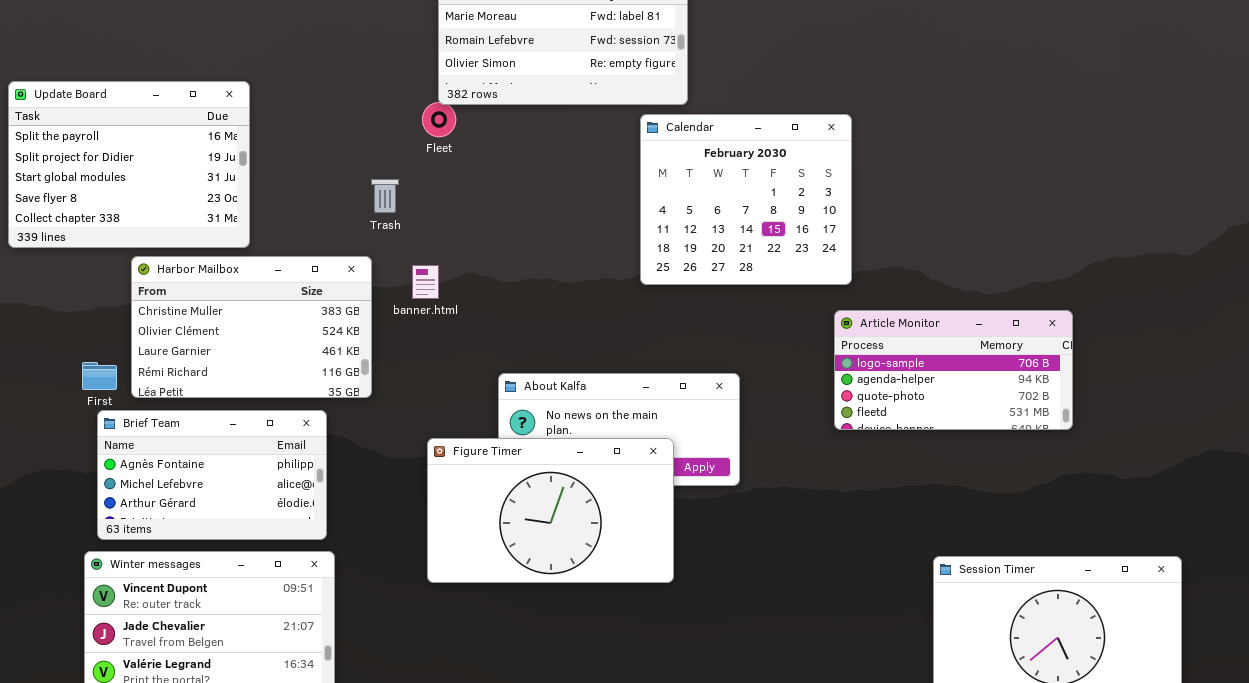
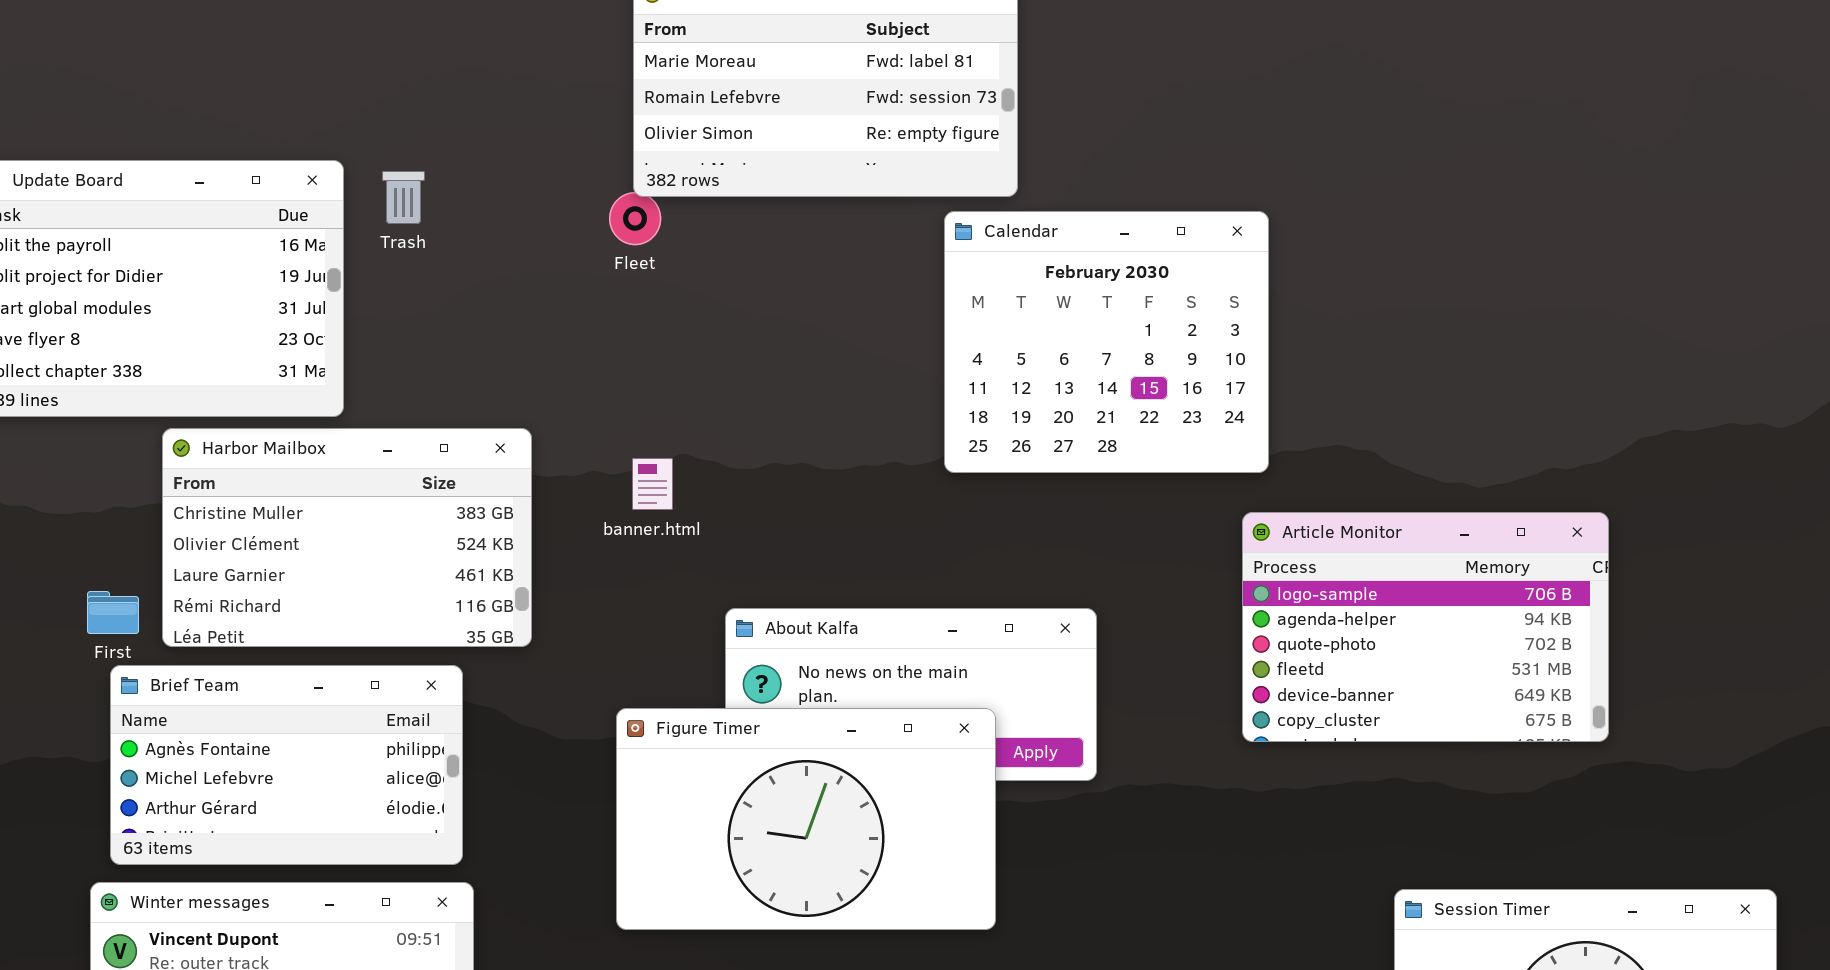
Trash: [371,179,399,213] -> [382,171,425,224], moved
banner.html: [412,265,439,299] -> [632,458,673,510], moved
Article Monitor: [834,310,1073,430] -> [1242,512,1609,742], resized

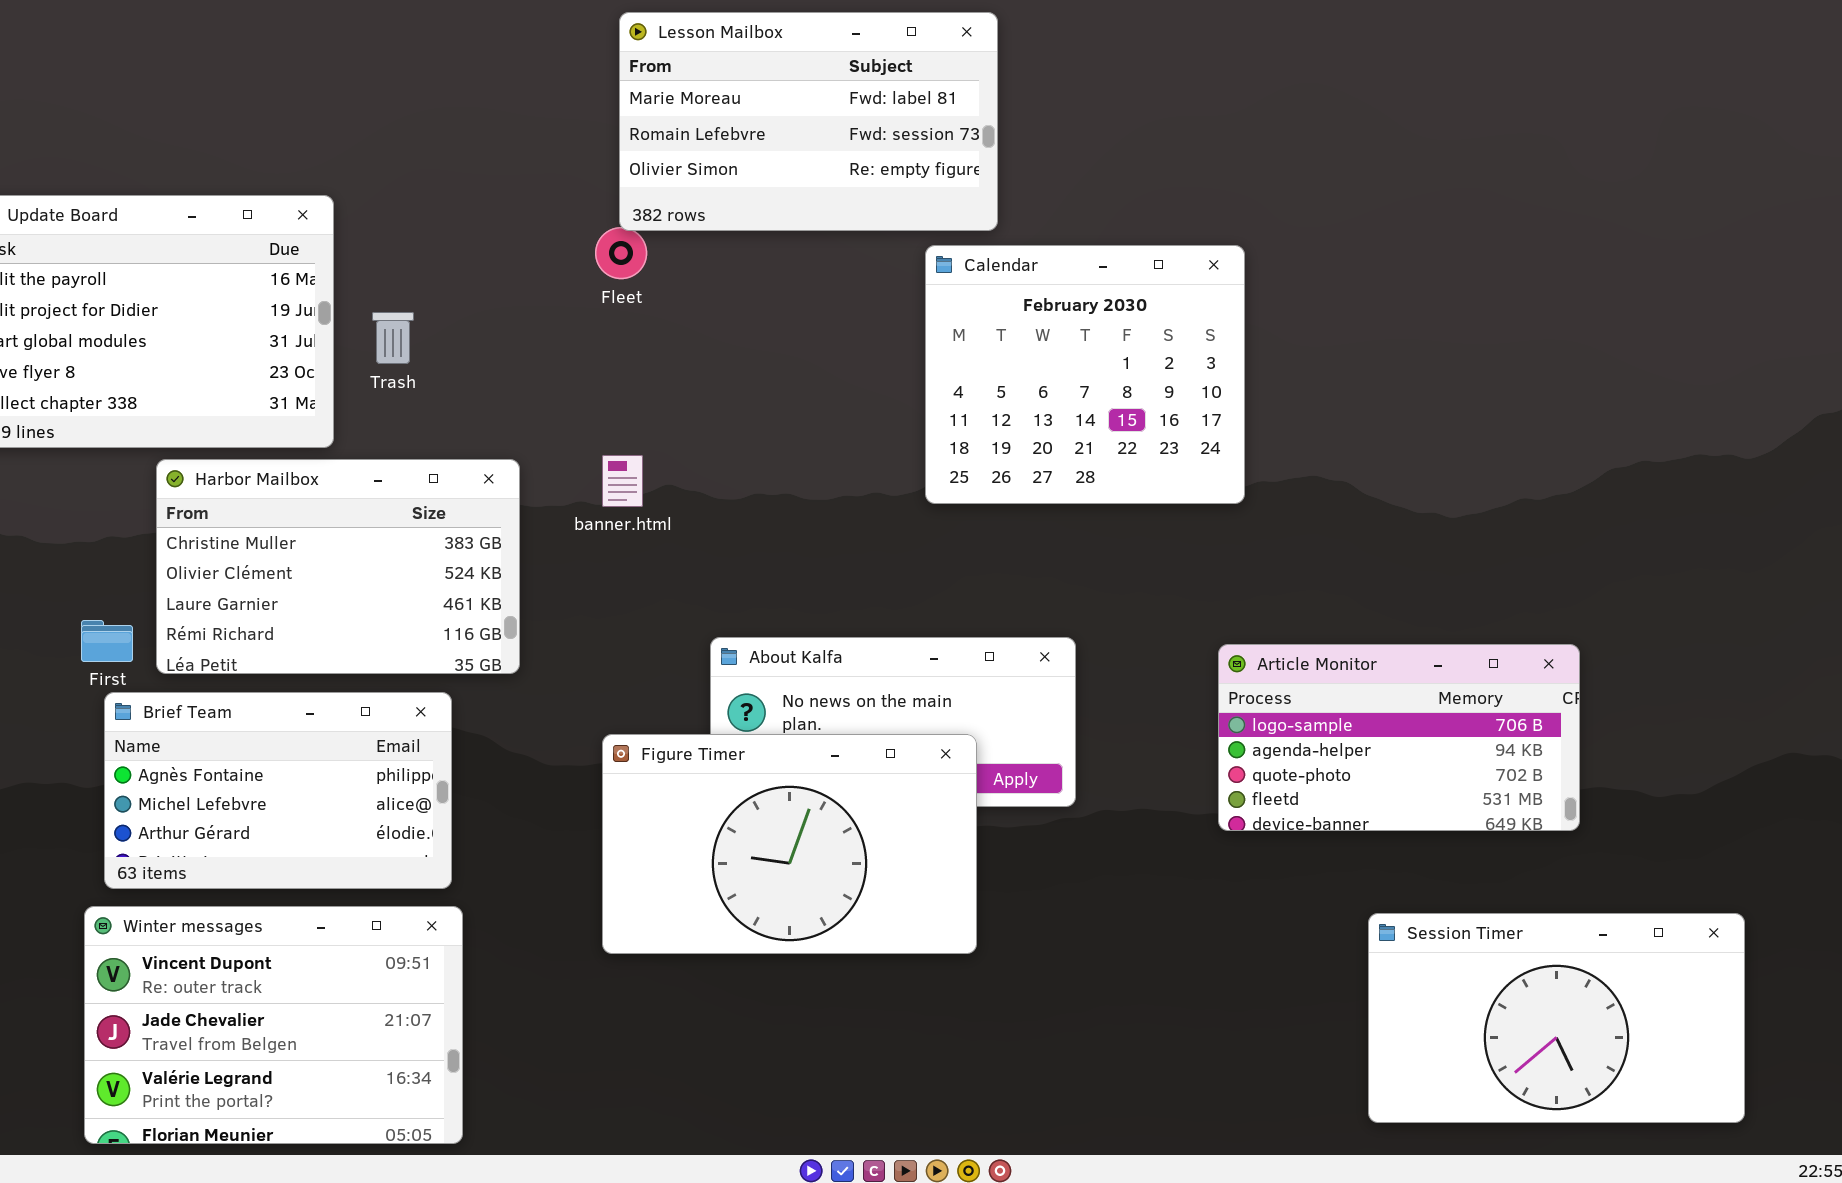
Trash: [382,171,425,224] -> [372,312,414,364], moved
banner.html: [632,458,673,510] -> [602,455,643,507], moved
Article Monitor: [1242,512,1609,742] -> [1218,644,1580,831], moved, resized

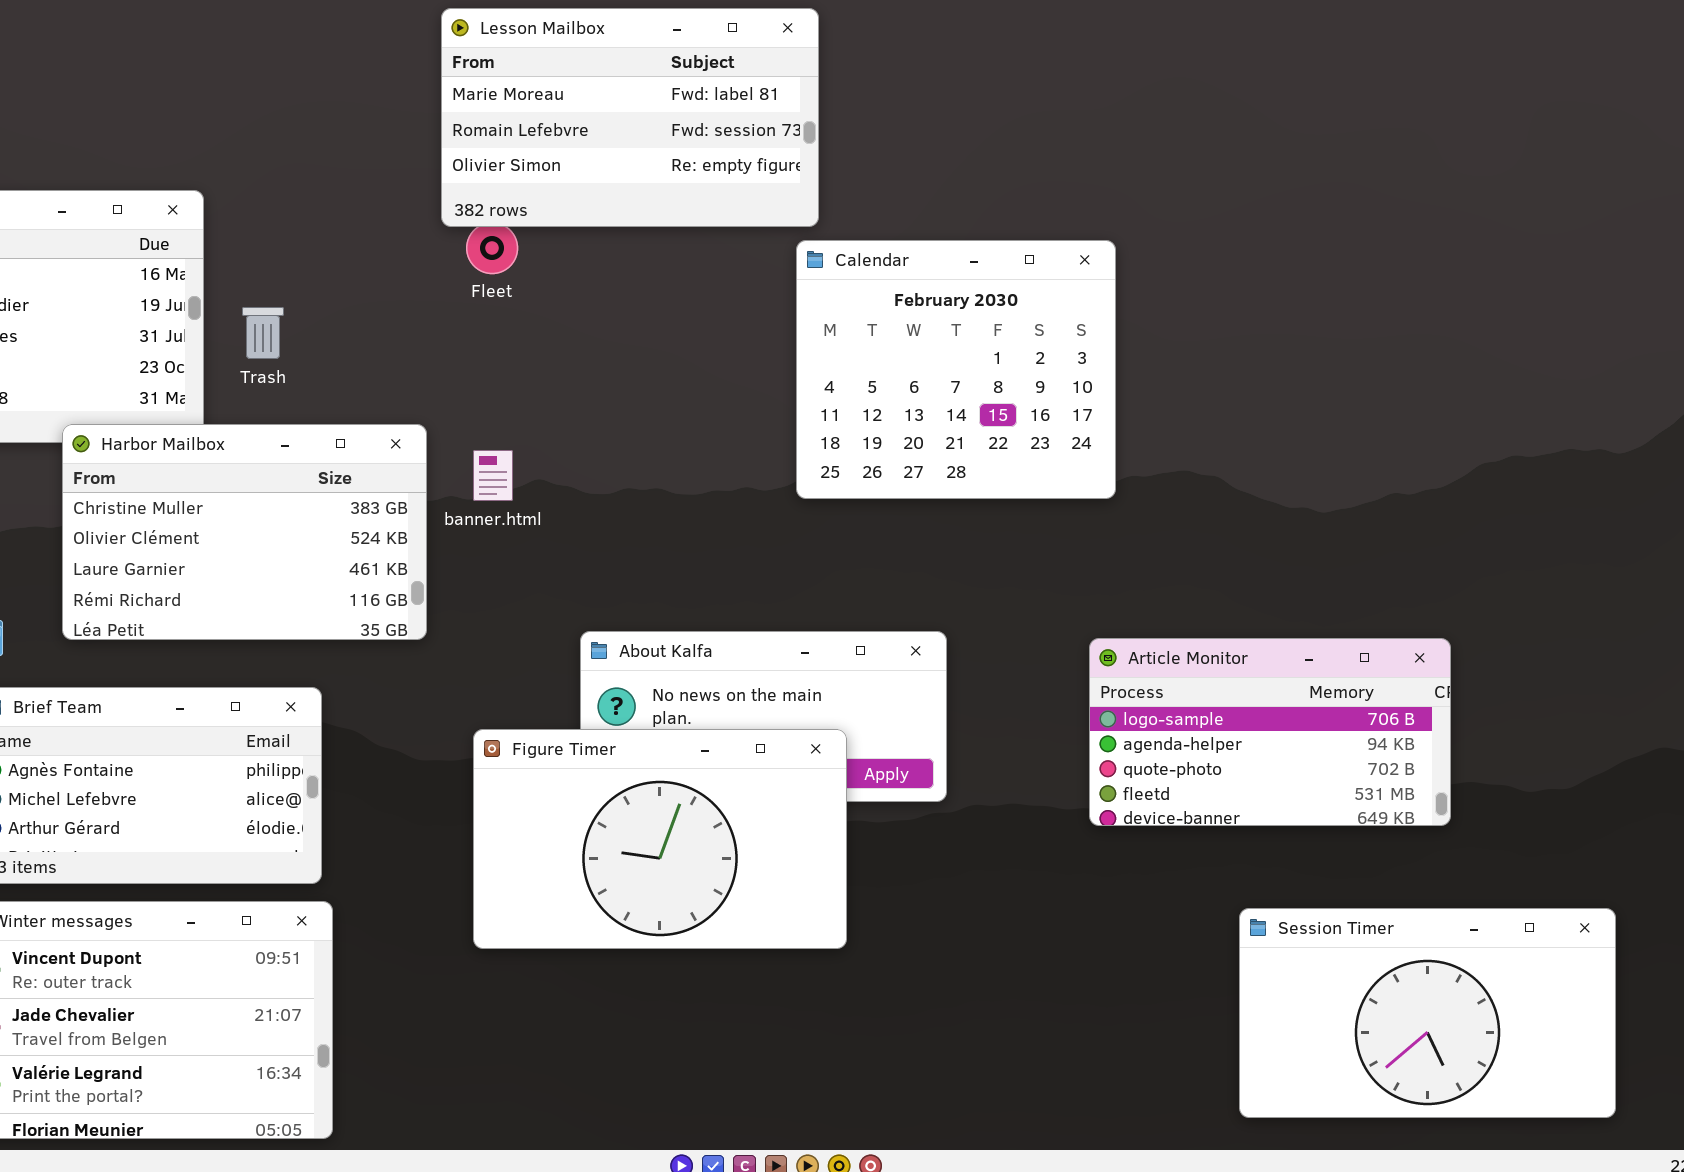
Lesson Mailbox: [619,12,998,231] -> [441,8,819,227], moved
Harbor Mailbox: [156,459,520,674] -> [62,424,427,640], moved

